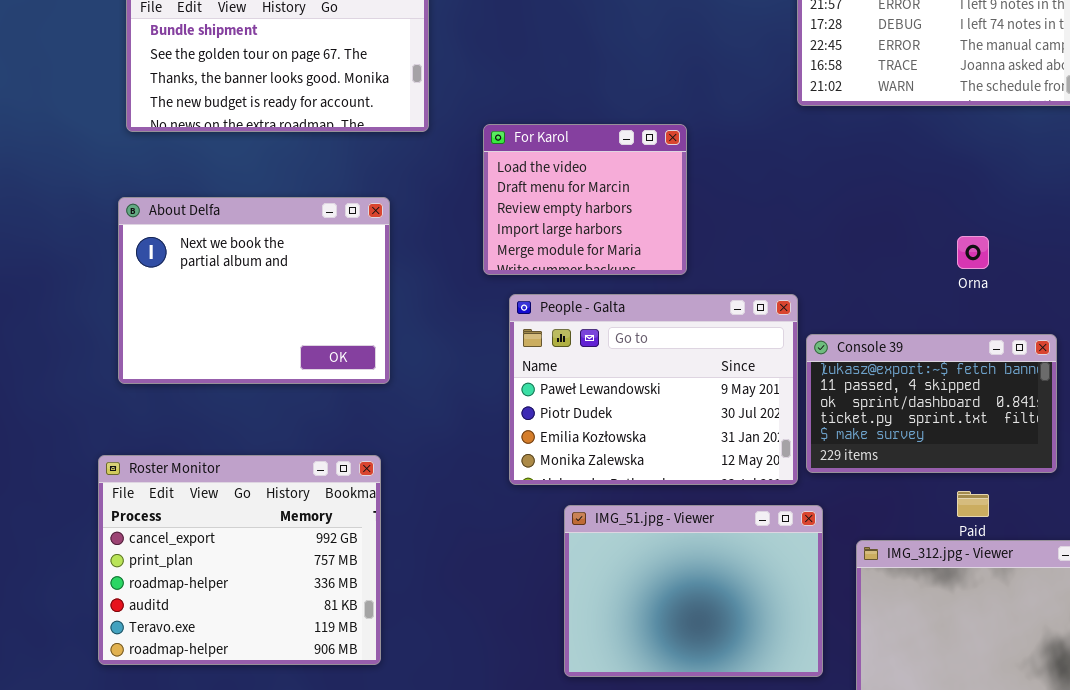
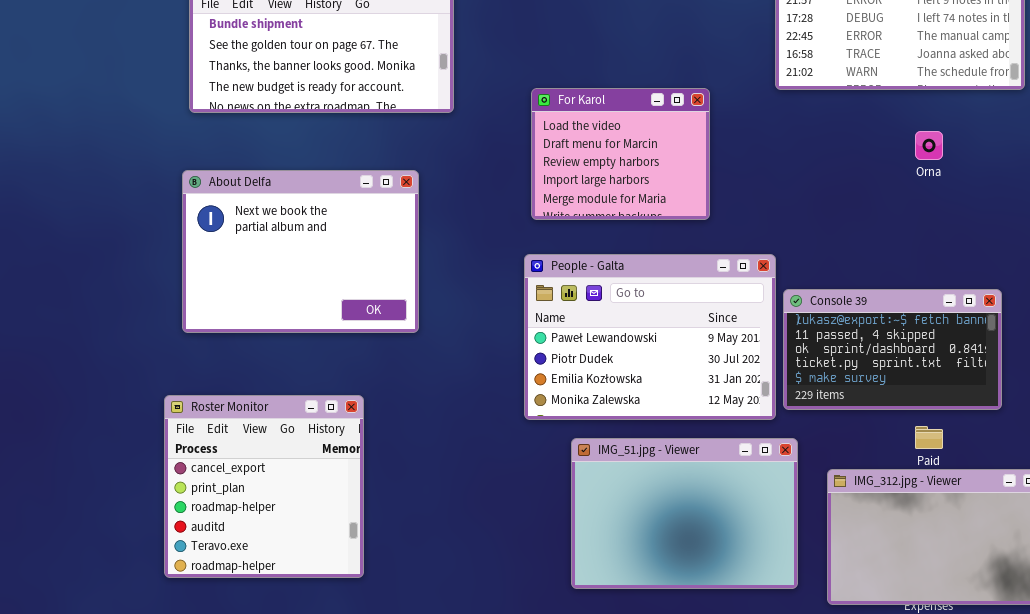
For Karol: [483,124,687,275] -> [531,88,710,220], moved
Orna: [957,236,989,269] -> [915,131,943,160], moved
Roster Monitor: [98,455,381,665] -> [164,395,364,578], resized

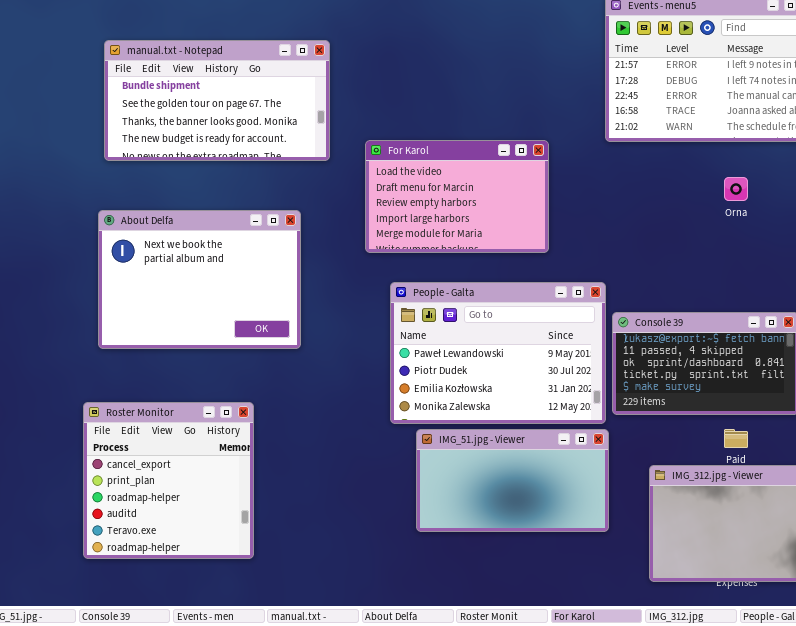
For Karol: [531,88,710,220] -> [365,140,549,253], resized
IMG_51.jpg - Viewer: [571,438,798,589] -> [416,429,609,532], moved, resized

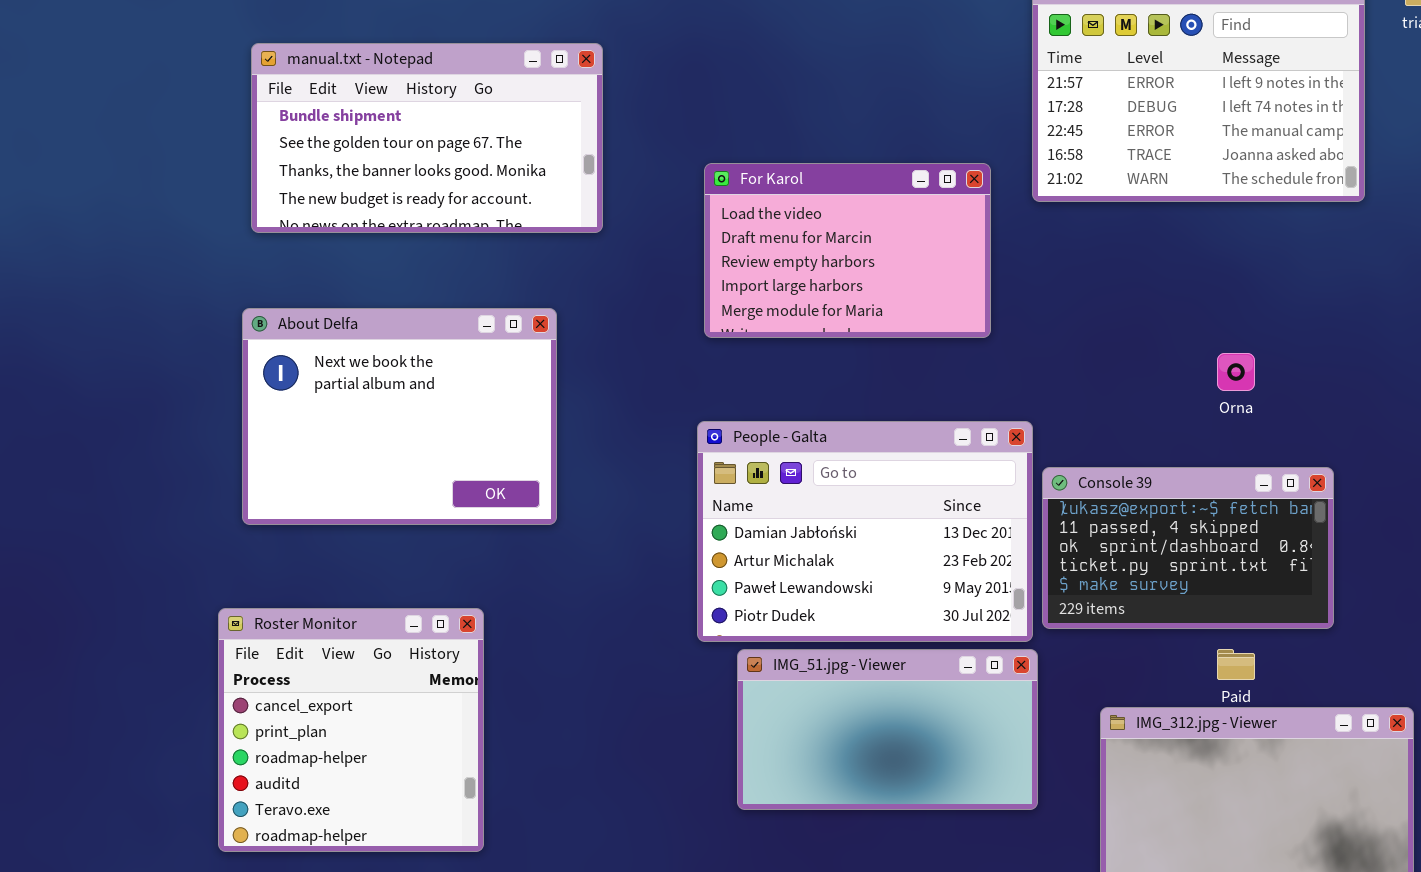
For Karol: [365,140,549,253] -> [704,163,991,338], moved
Orna: [724,177,748,201] -> [1217,353,1255,391], moved
People - Galta: [390,282,606,424] -> [697,421,1033,642], scrolled up 2 rows

